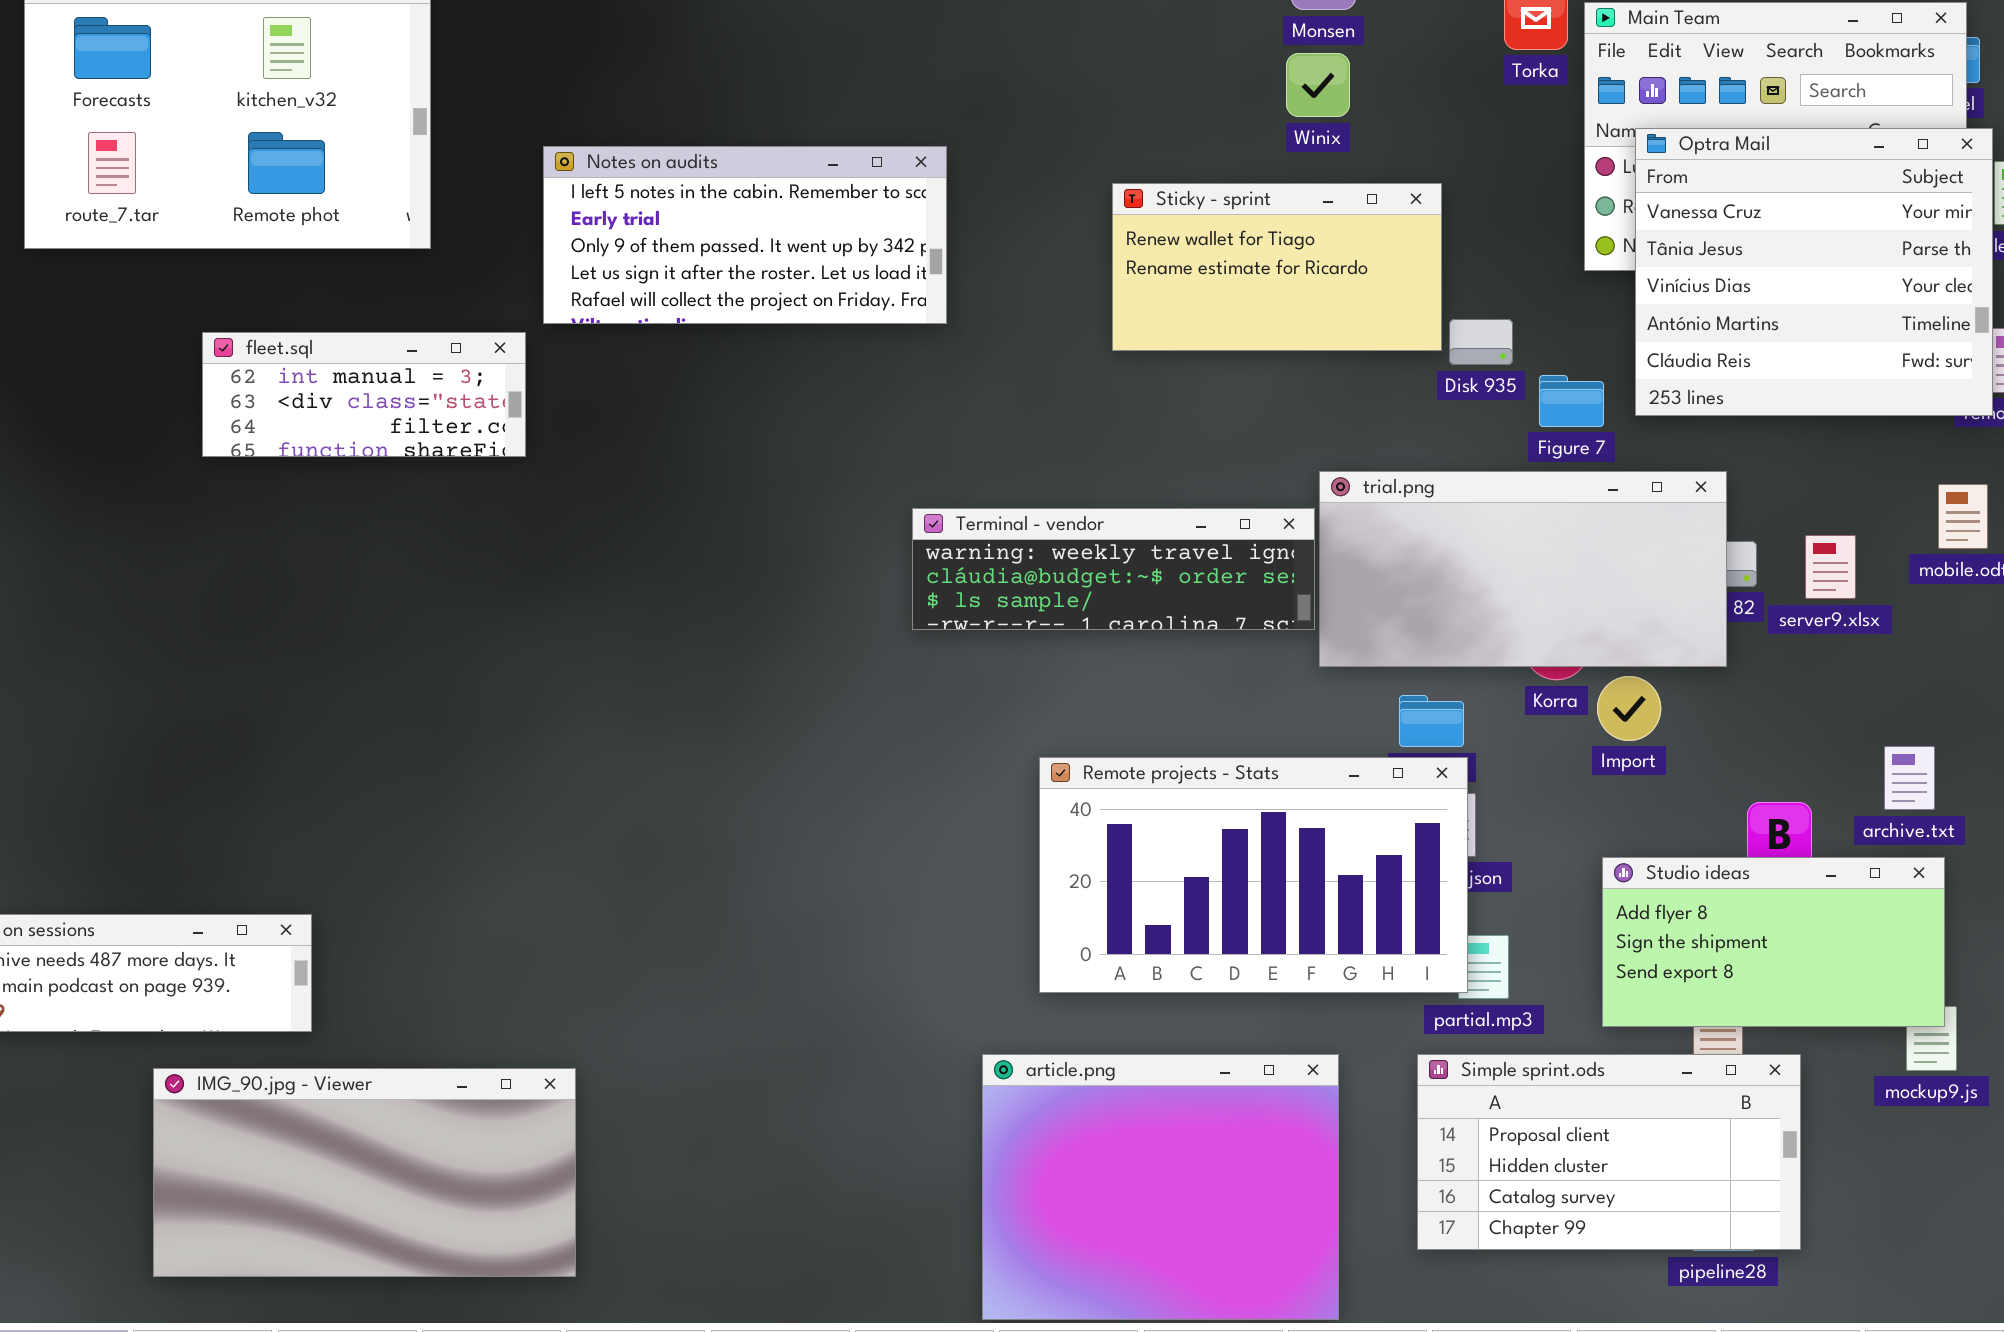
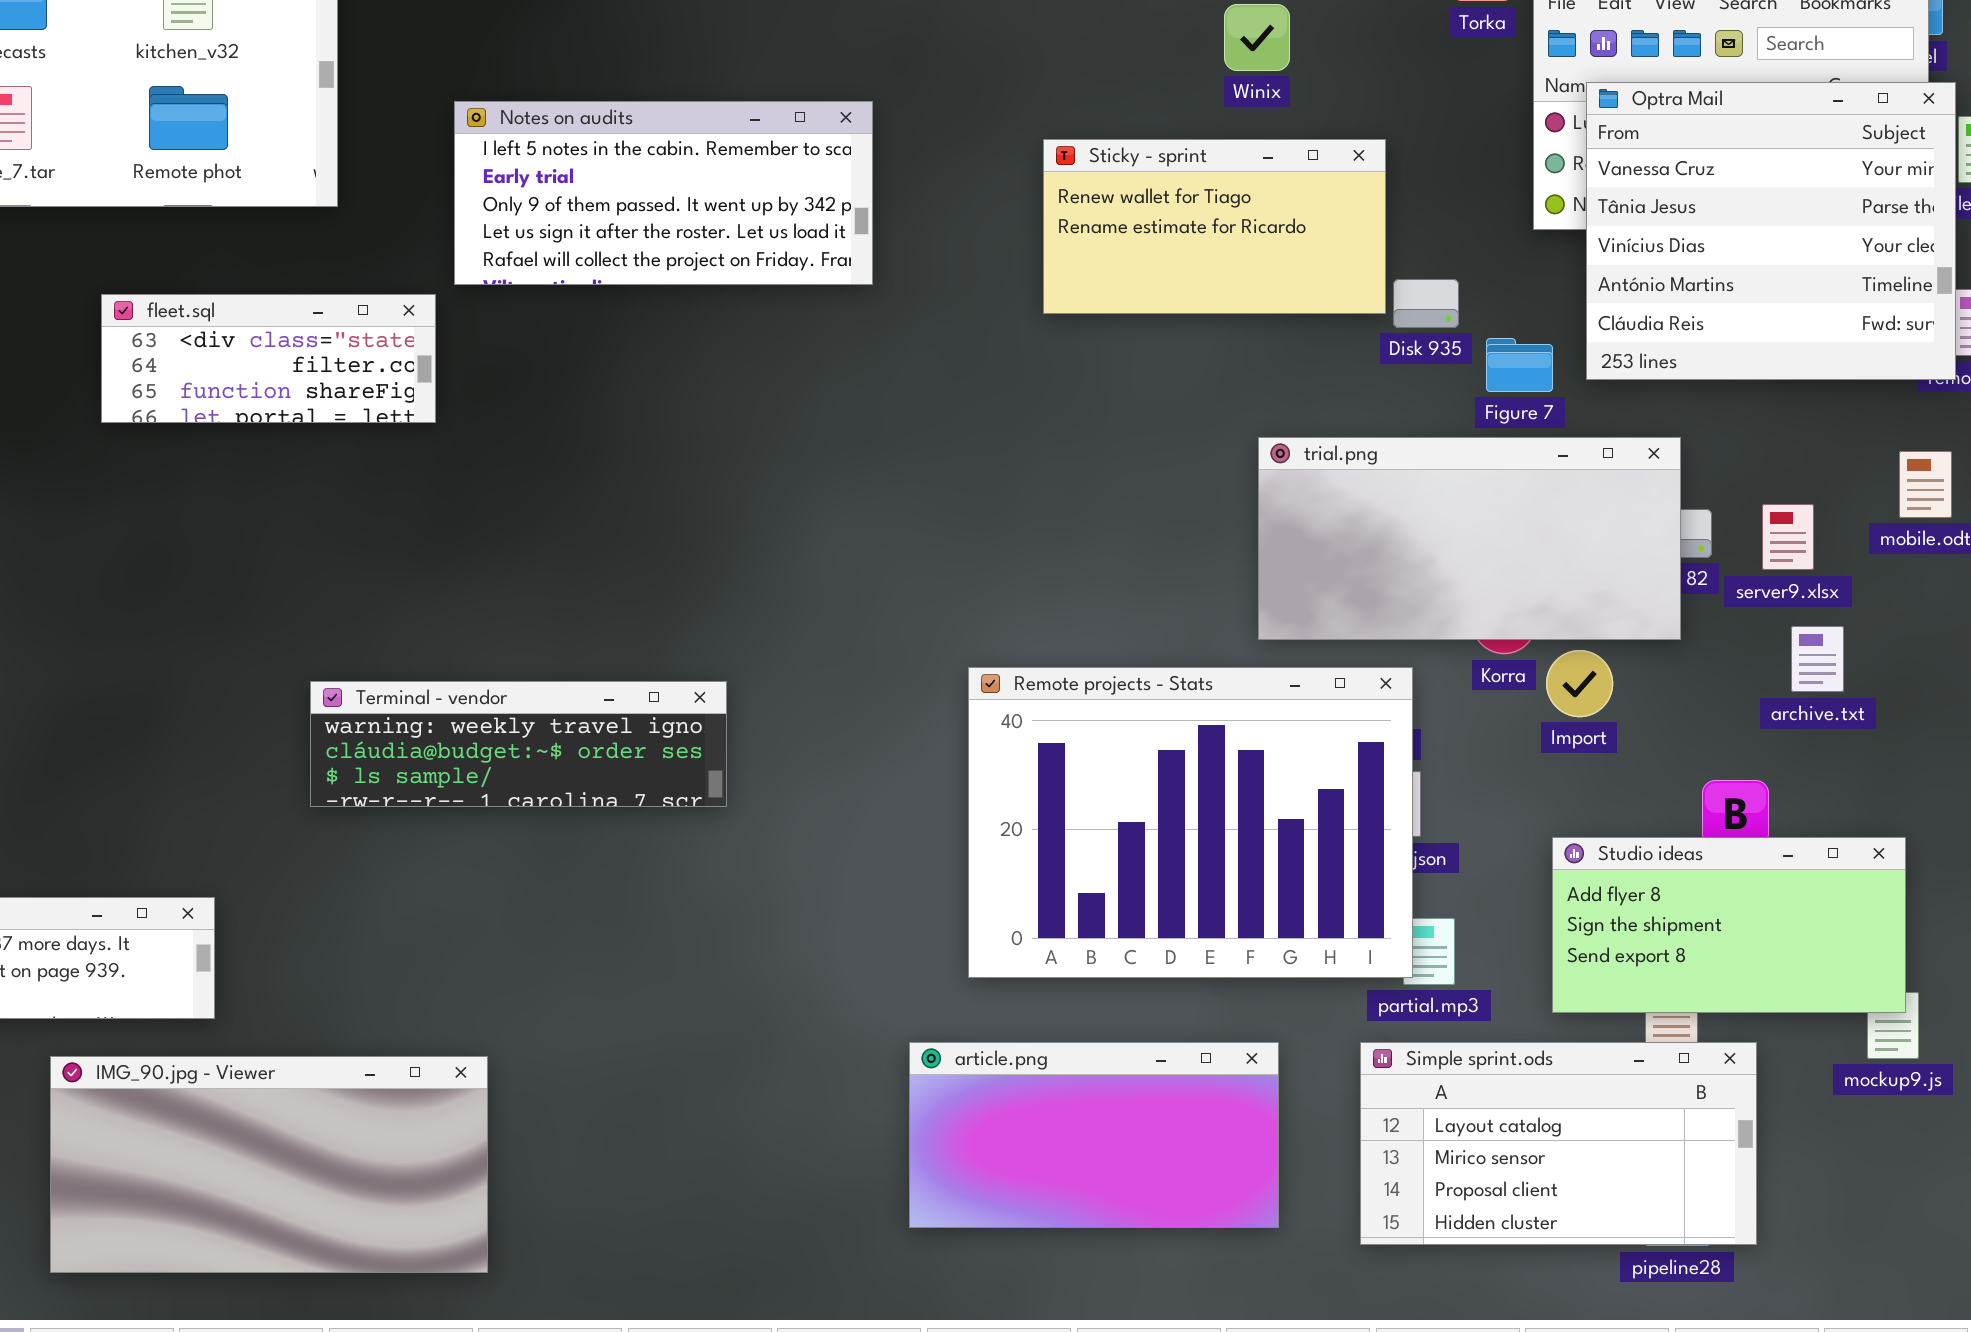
fleet.sql: [202,332,526,457] -> [101,294,436,423], scrolled down 1 row
Terminal - vendor: [912,508,1315,630] -> [310,681,727,807], moved
archive.txt: [1884,746,1935,810] -> [1791,626,1844,692], moved
Remote projects - Stats: [1039,757,1468,993] -> [968,667,1413,978], resized
article.png: [982,1054,1339,1320] -> [909,1042,1279,1228], resized
Simple sprint.ods: [1417,1054,1801,1250] -> [1360,1042,1757,1245], scrolled up 2 rows

